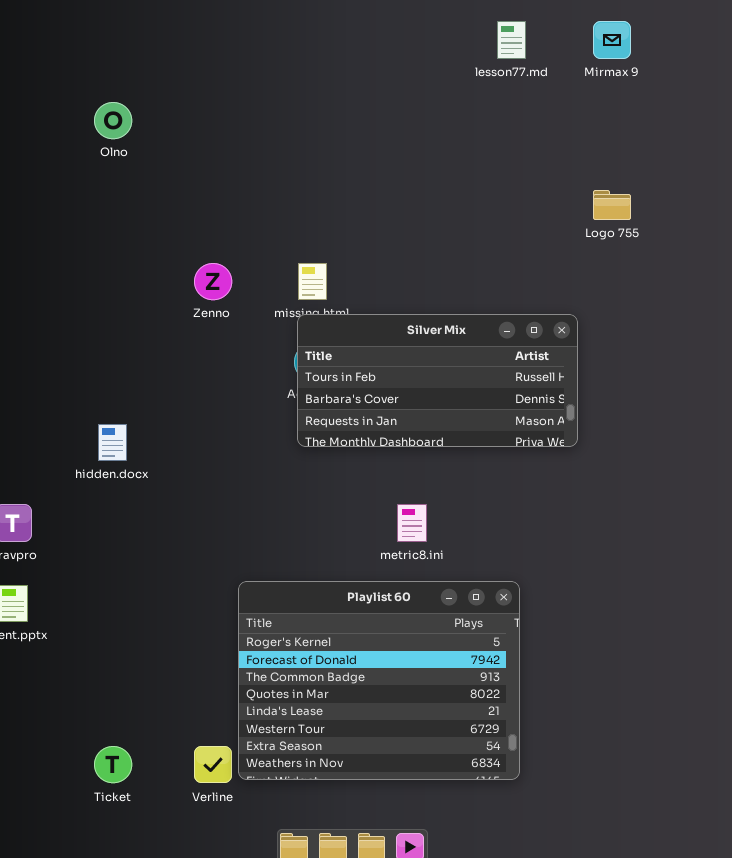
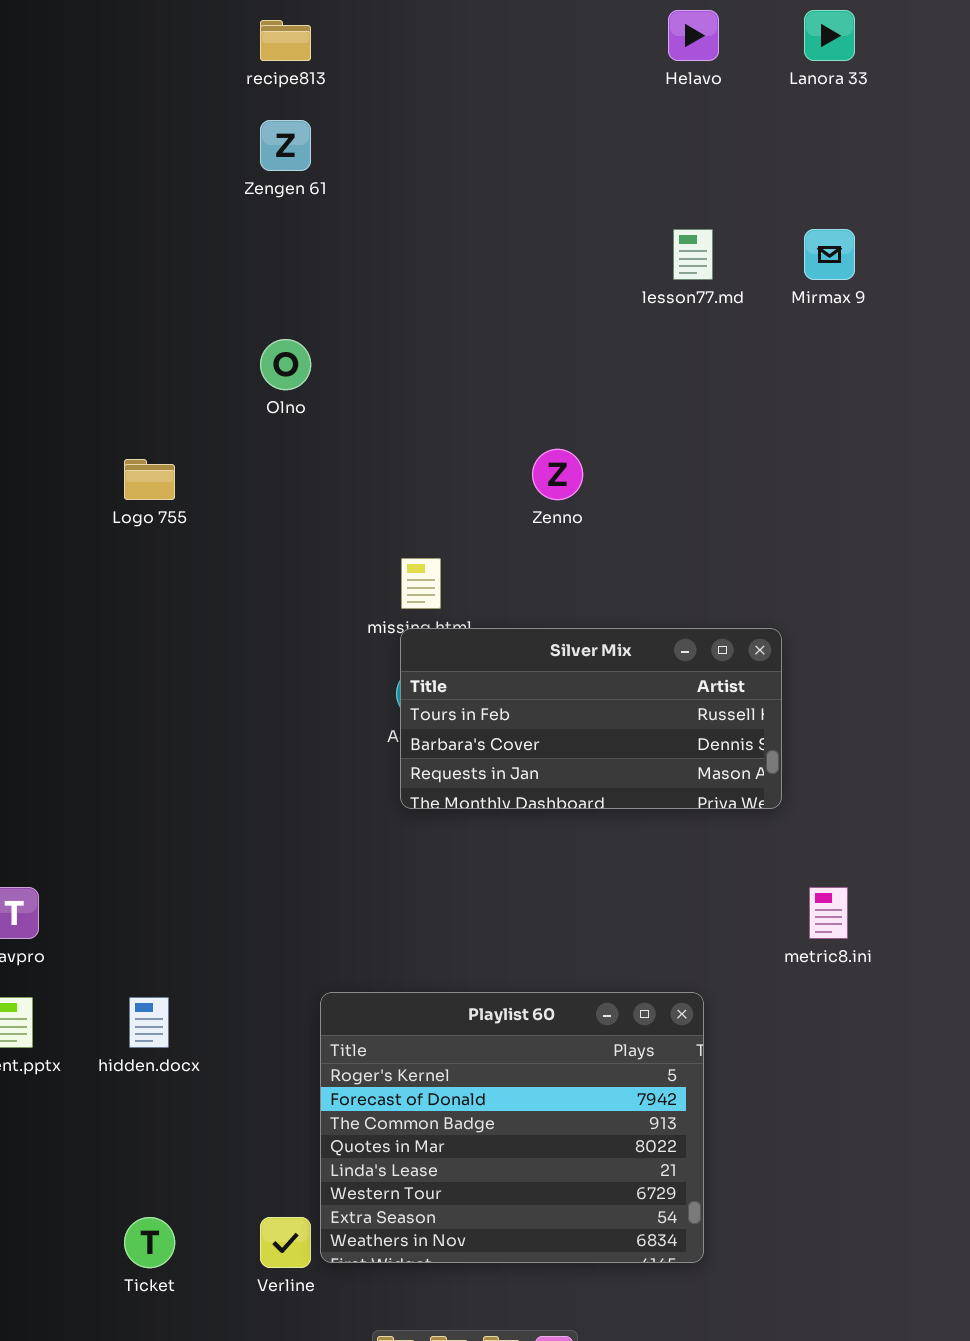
Olno: [94,102,132,139] -> [260,339,311,390], moved
Logo 755: [593,190,631,220] -> [124,459,175,500], moved
Zenno: [194,263,232,300] -> [532,449,583,500], moved
hidden.docx: [98,424,127,461] -> [129,997,169,1048], moved
metric8.ini: [397,504,427,542] -> [809,887,848,939], moved

